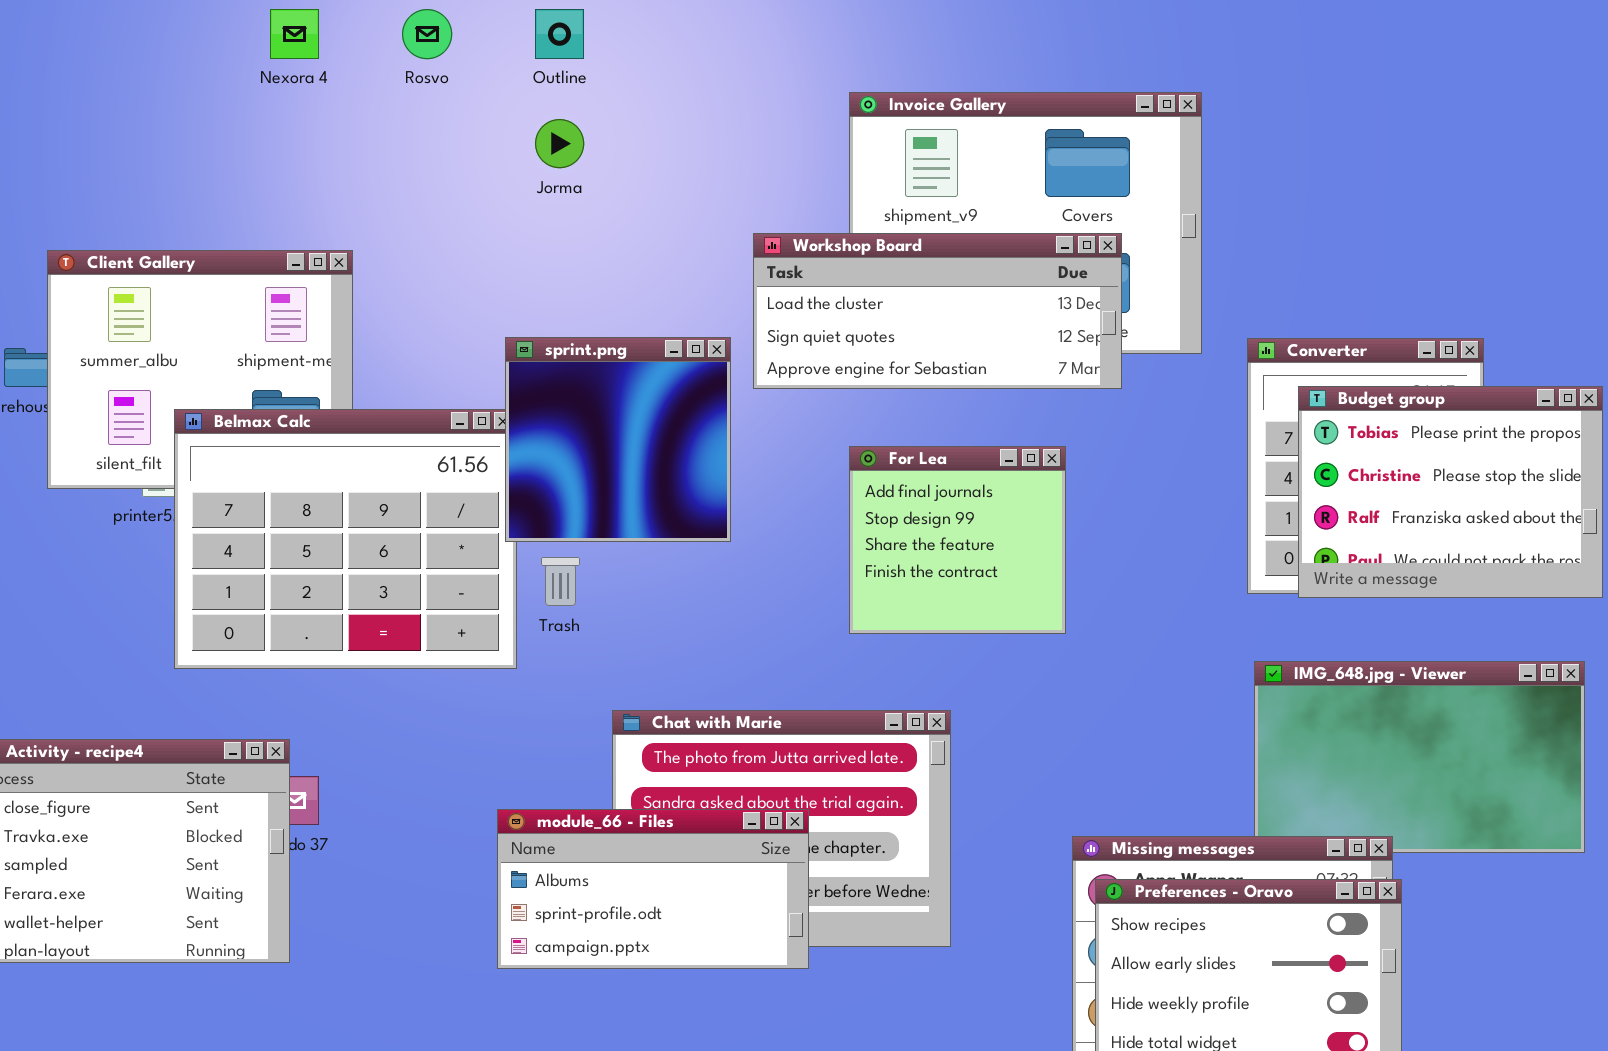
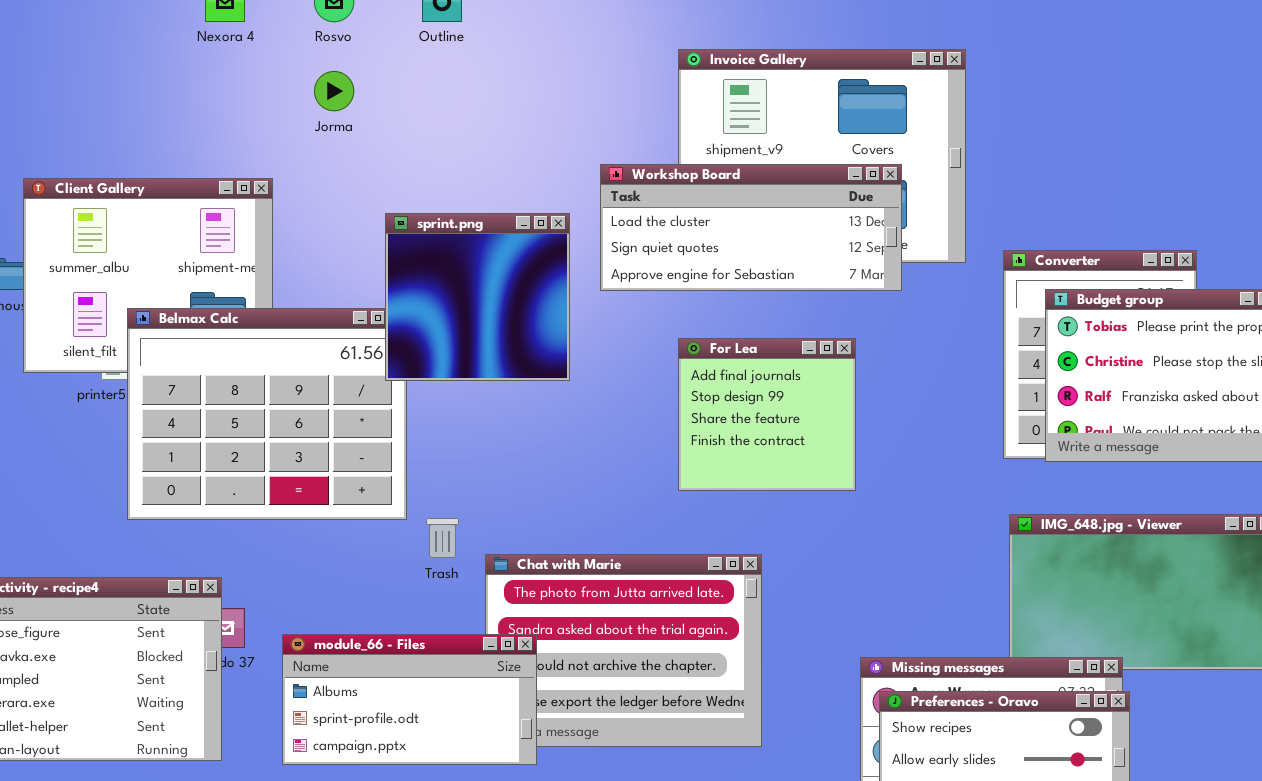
Jorma: [535,119,584,168] -> [314,71,354,111], moved
sprint.png: [505,337,731,542] -> [385,213,570,381], moved
Trash: [541,557,580,606] -> [426,518,459,558], moved
module_66 - Files: [497,809,809,969] -> [282,634,537,765], moved

